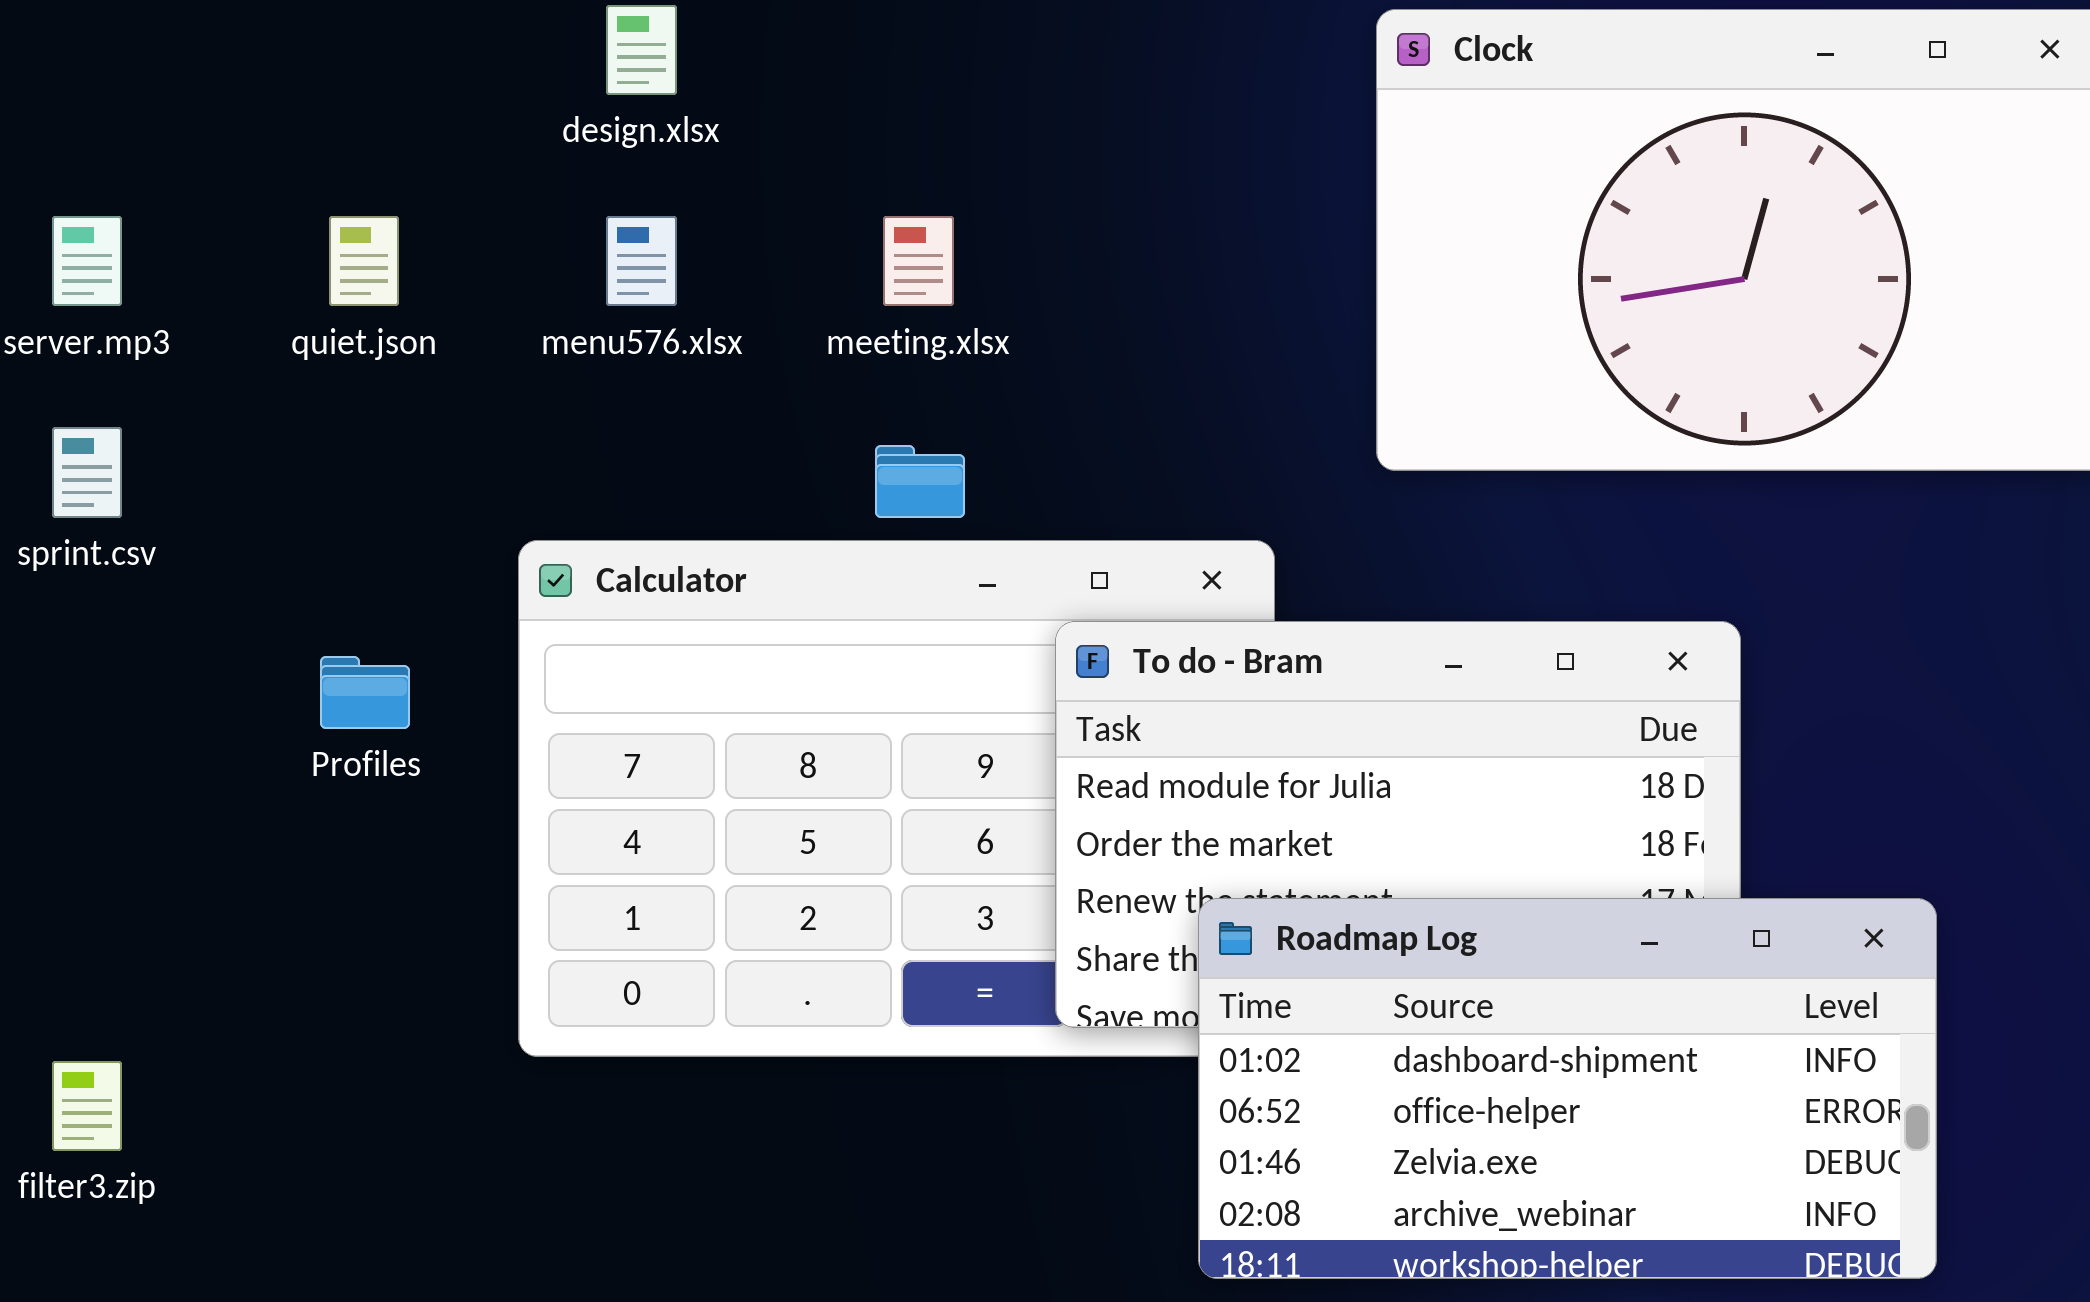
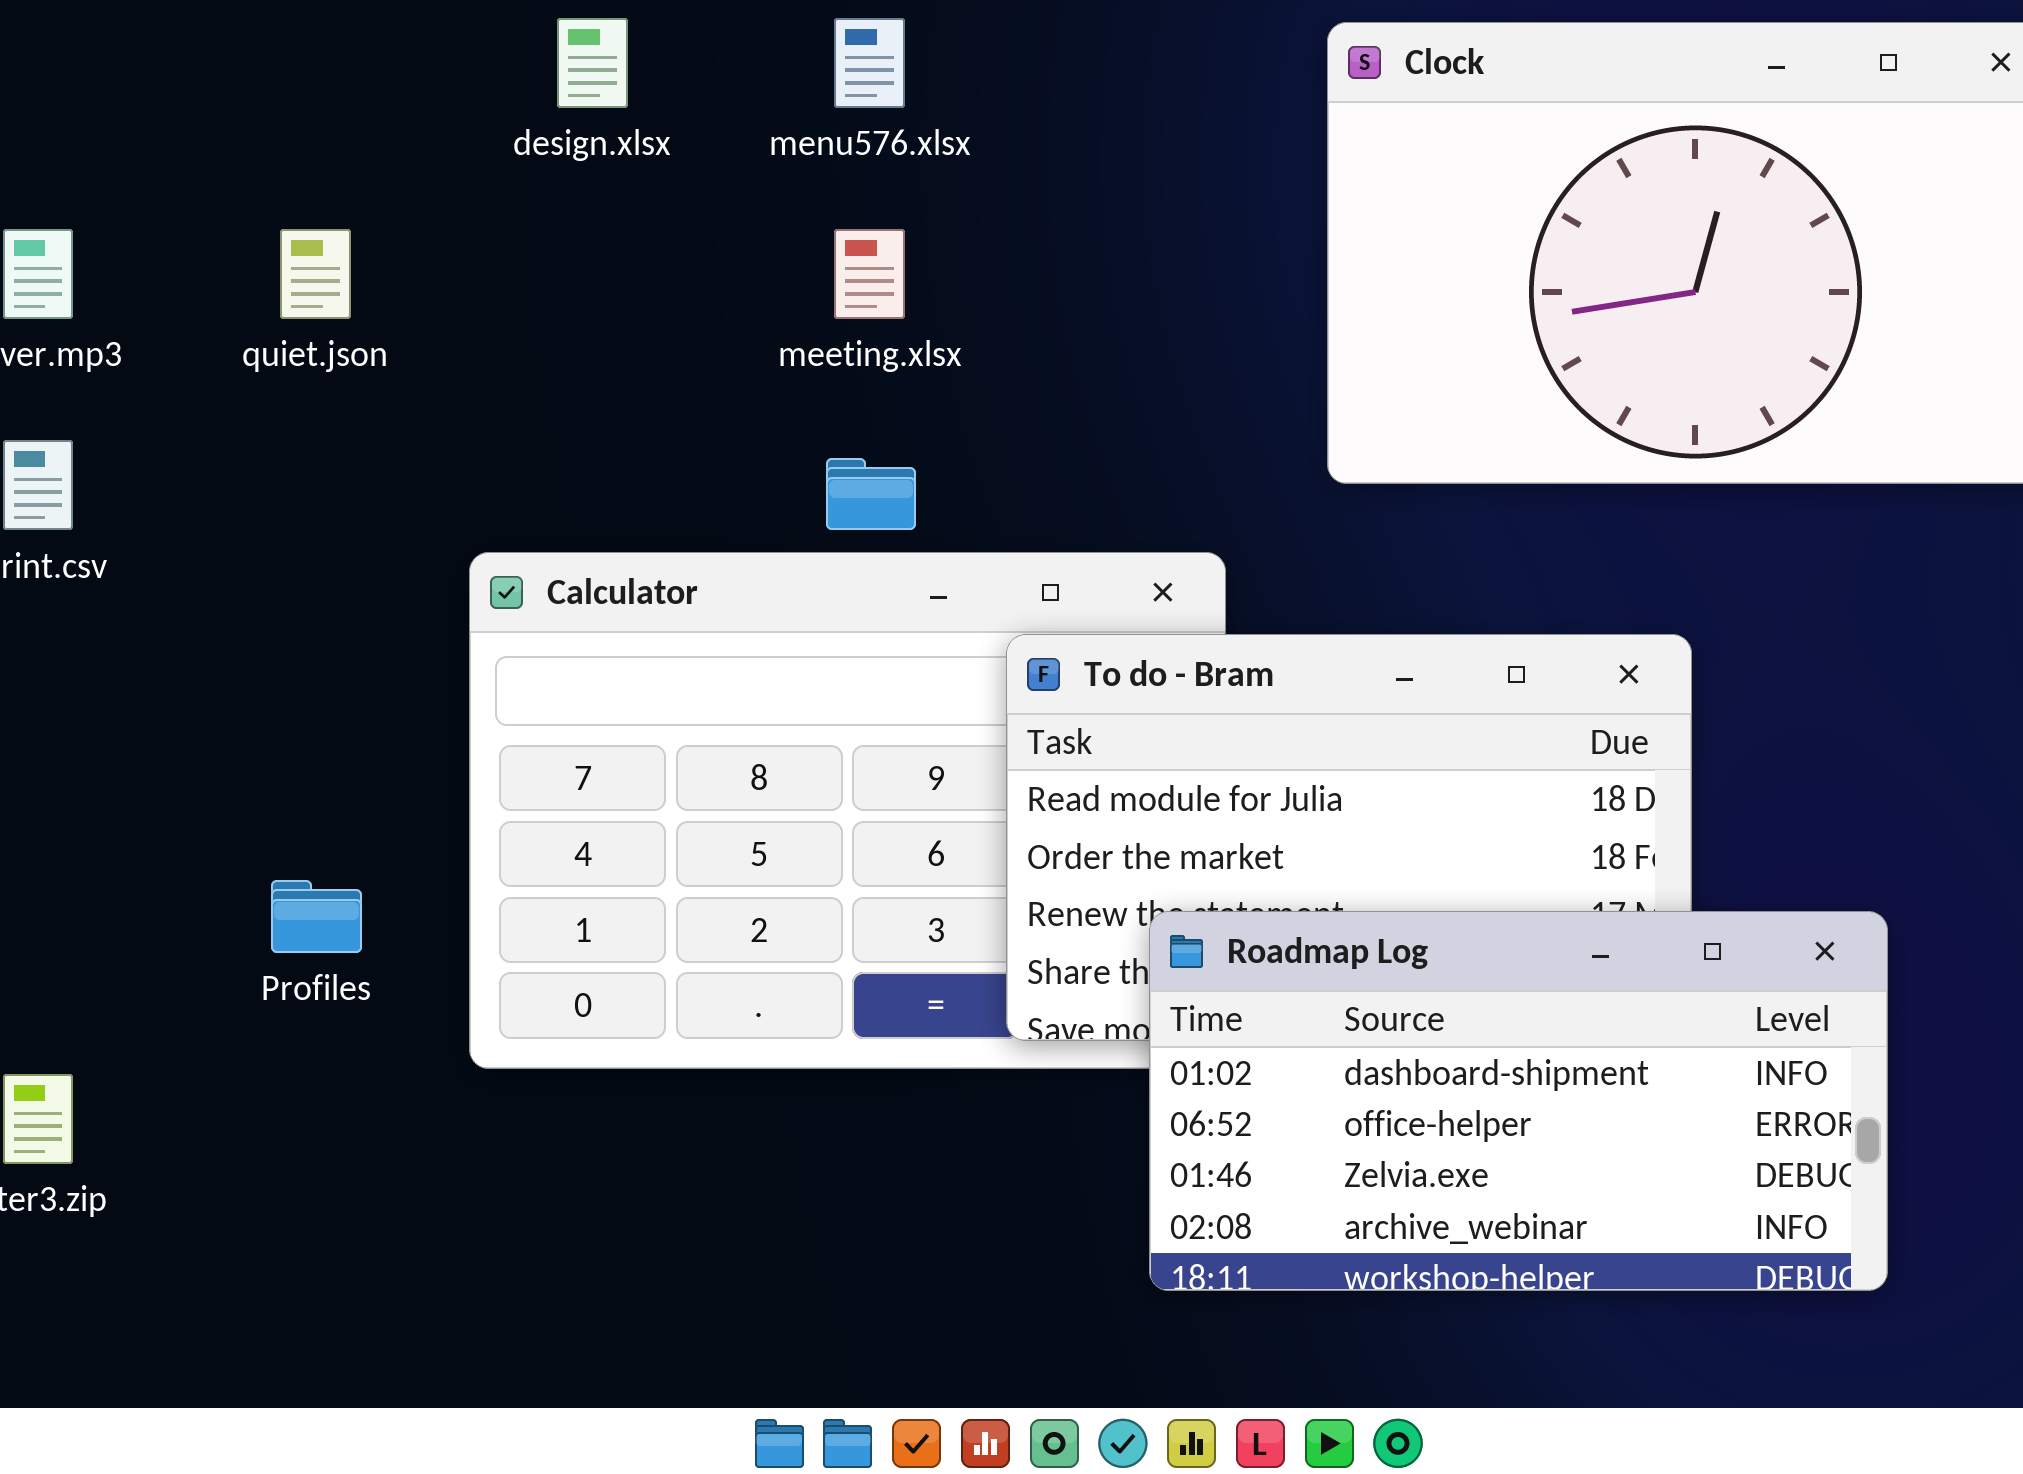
menu576.xlsx: [606,216,677,306] -> [834,18,905,108], moved
Profiles: [320,656,410,729] -> [271,880,362,953], moved

